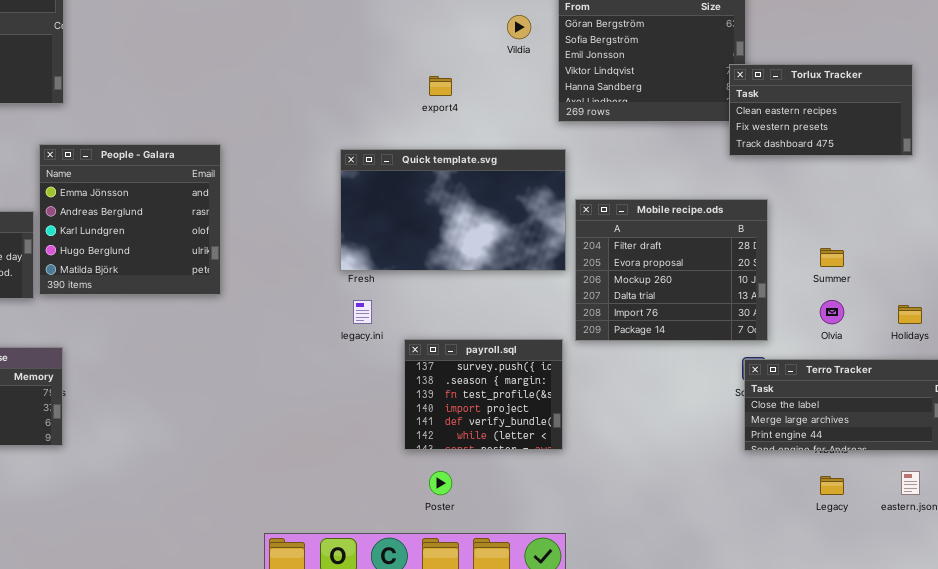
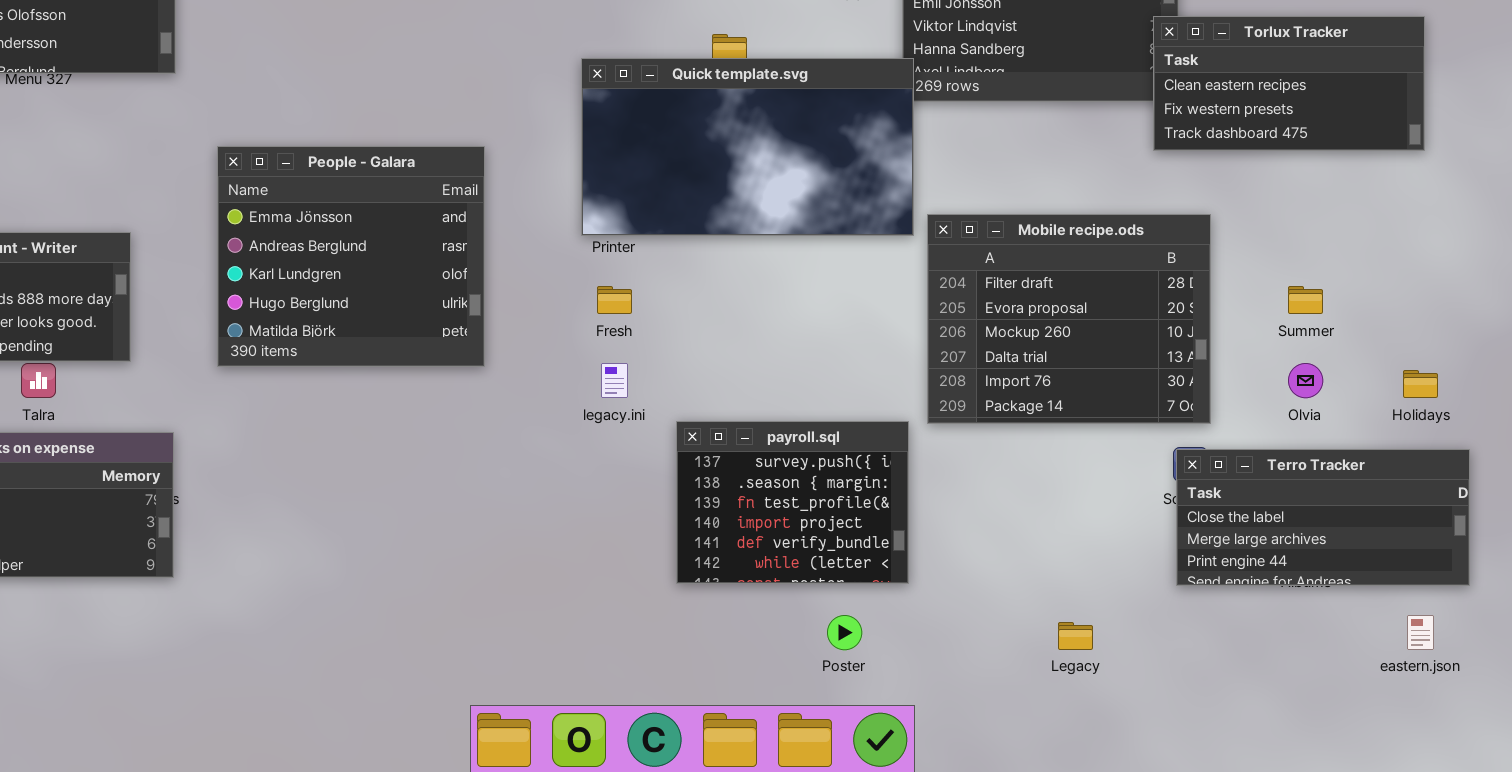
People - Galara: [39,144,221,295] -> [217,146,485,367], moved
Quick template.svg: [340,149,566,271] -> [581,58,914,236], moved
Poster: [429,471,452,495] -> [827,615,862,650], moved
Legacy: [820,476,844,495] -> [1058,622,1093,650], moved

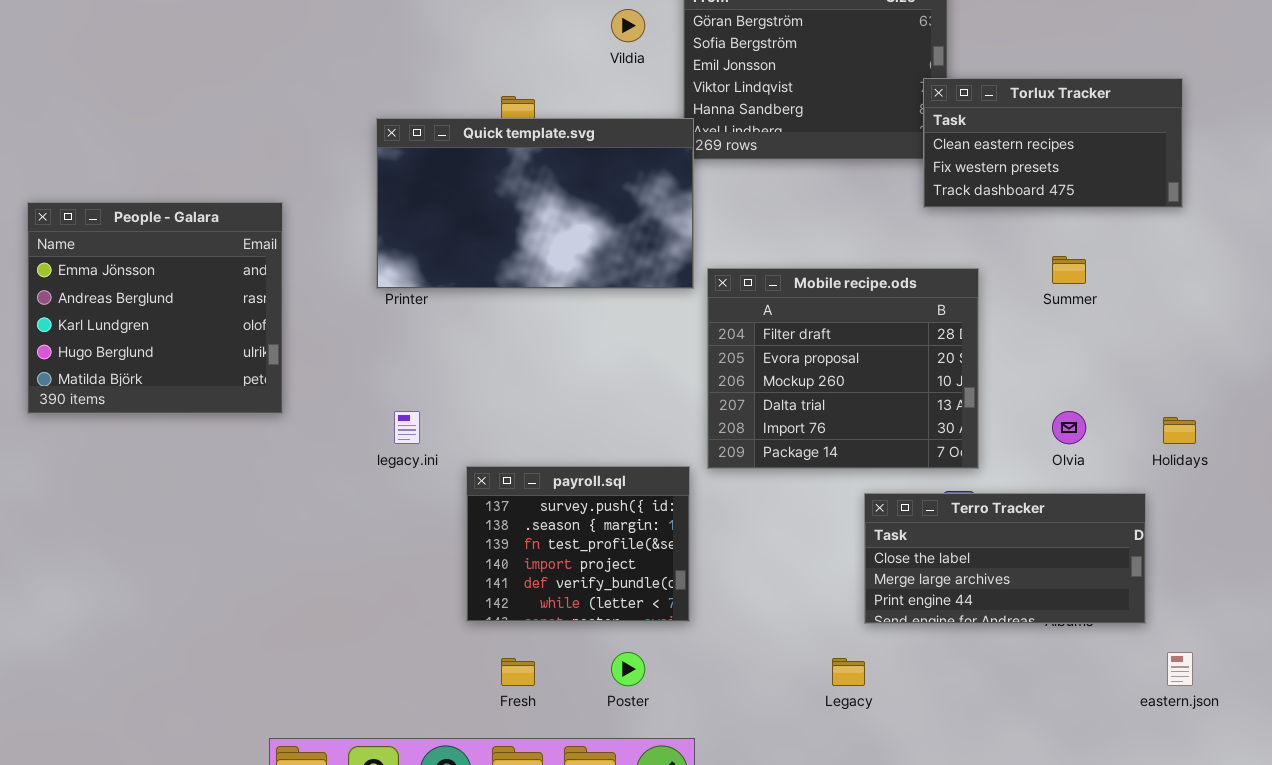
Fresh: [597,286,632,314] -> [501,658,535,686], moved
Summer: [1288,286,1323,314] -> [1052,256,1086,284], moved
Terro Tracker: [1176,449,1470,586] -> [864,493,1146,624], moved

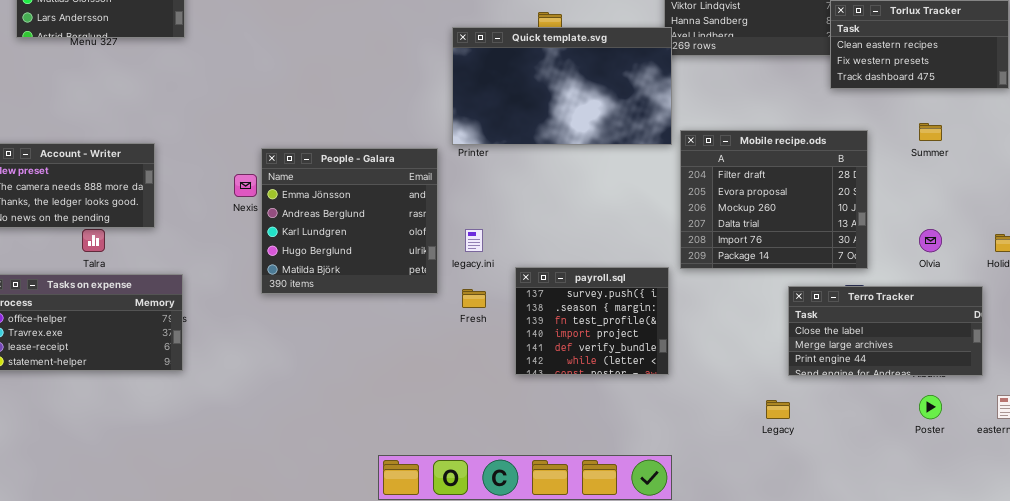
People - Galara: [27,202,283,414] -> [261,148,438,294], moved
Poster: [611,652,645,686] -> [919,395,942,419], moved
Fresh: [501,658,535,686] -> [462,289,486,308], moved

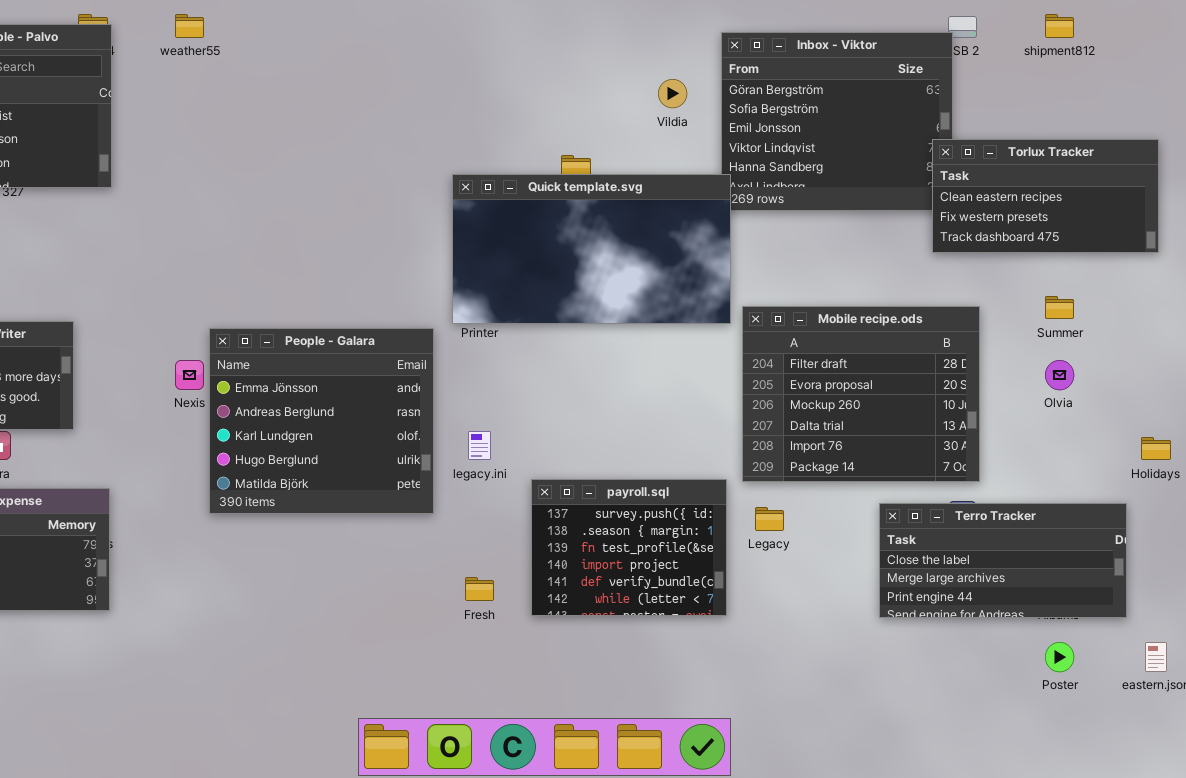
Olvia: [919,229,942,252] -> [1045,360,1074,390], moved
Fresh: [462,289,486,308] -> [465,577,494,601], moved
Legacy: [766,400,790,419] -> [755,507,784,531], moved

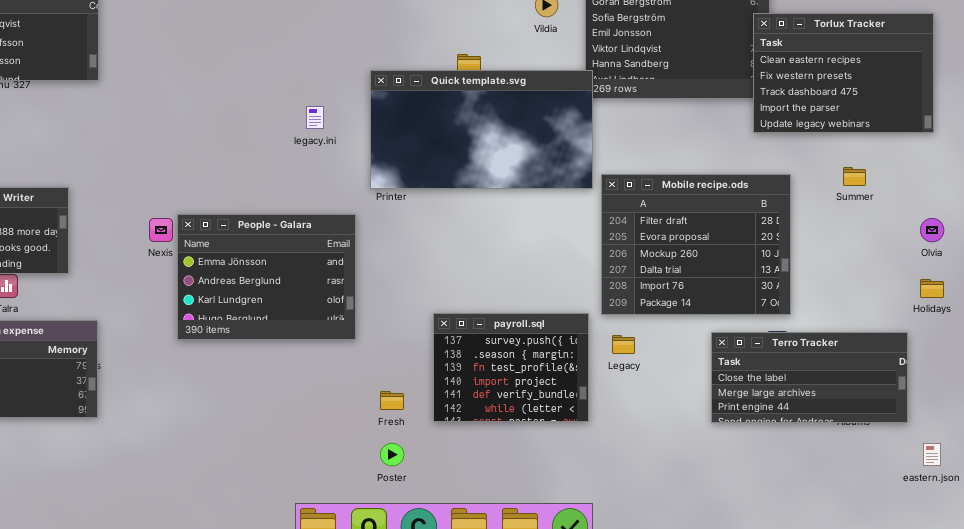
Torlux Tracker: [932,139,1159,253] -> [753,13,934,133], resized
People - Galara: [209,328,434,514] -> [177,214,356,340], resized
Olvia: [1045,360,1074,390] -> [920,218,944,242], moved
legacy.ini: [468,431,491,460] -> [306,106,324,129], moved
Poster: [1045,642,1074,672] -> [380,443,404,466], moved

